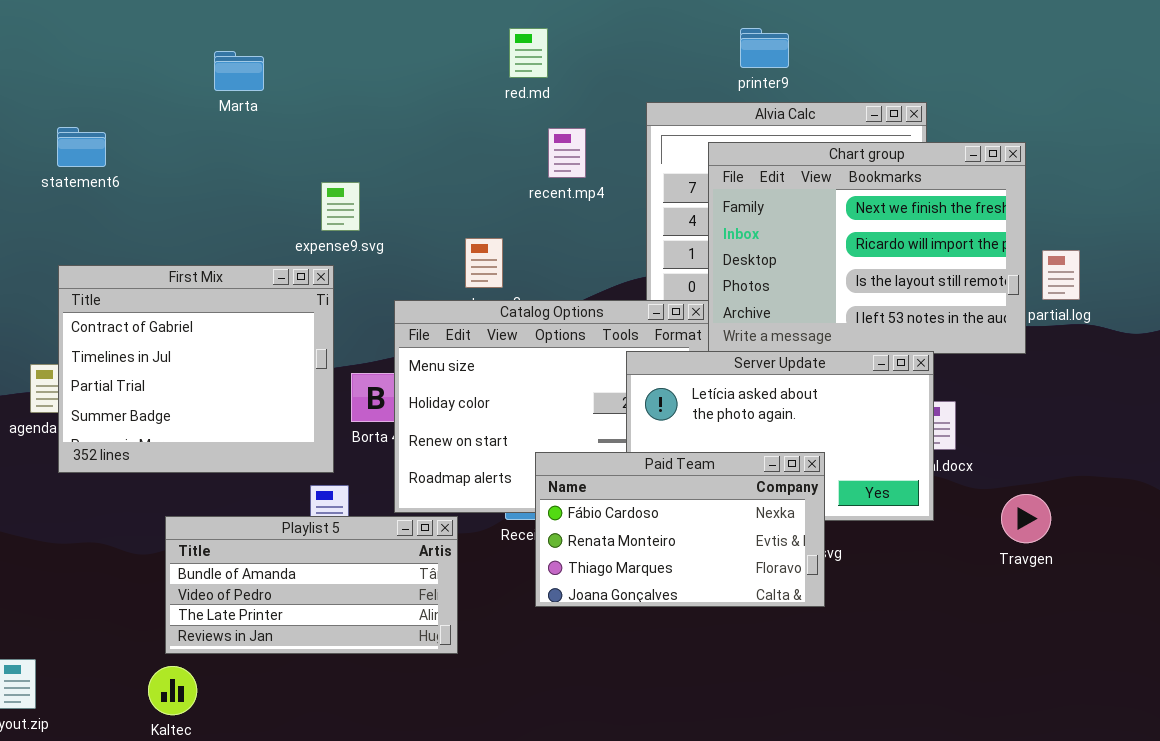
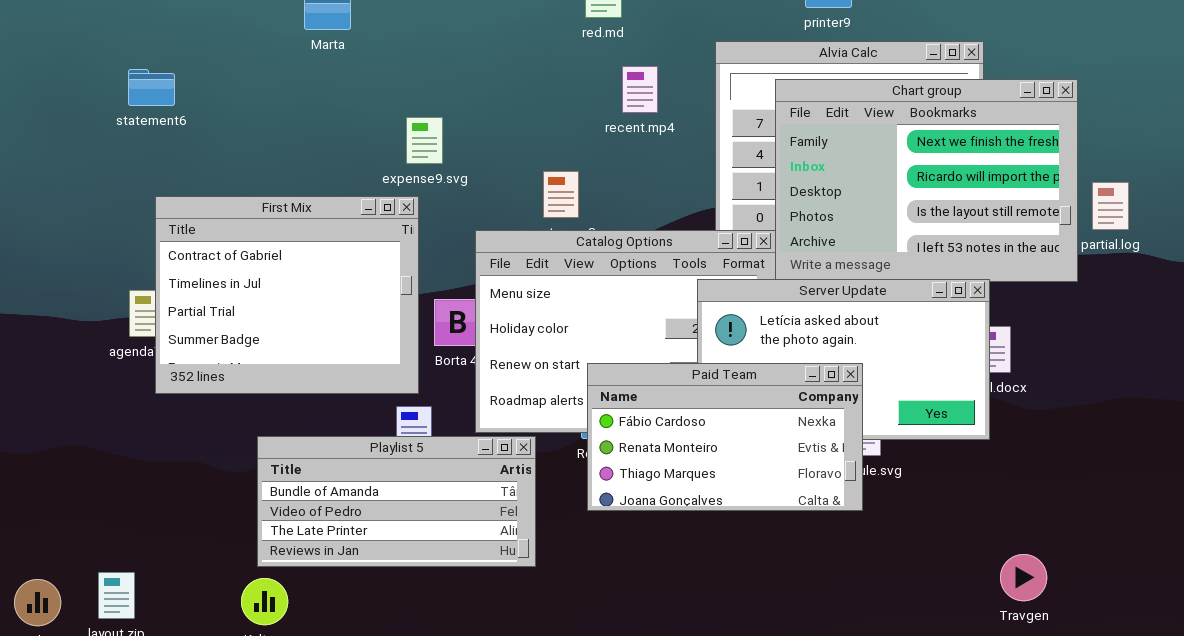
statement6: [57,127,106,167] -> [128,69,175,106], moved
Paid Team: [535,452,825,607] -> [587,363,863,511], moved
Travgen: [1001,494,1051,543] -> [1000,554,1047,601], moved

